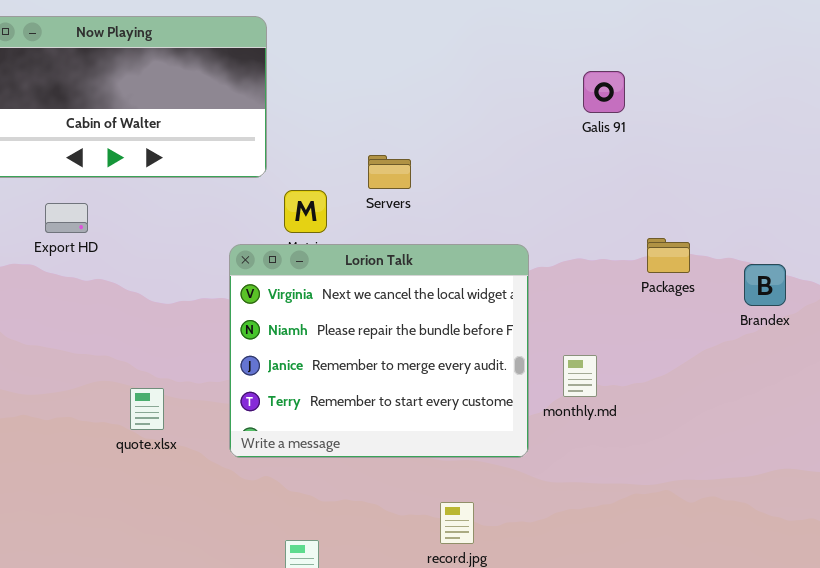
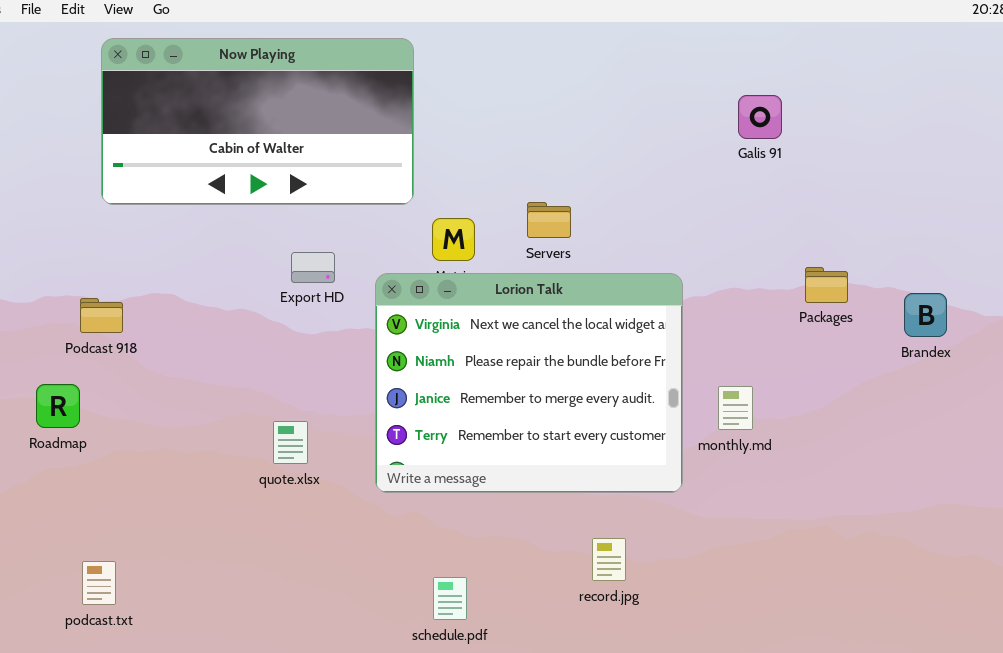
Servers: [368,155,411,189] -> [527,202,571,238], moved
Export HD: [45,203,88,233] -> [291,252,335,283], moved

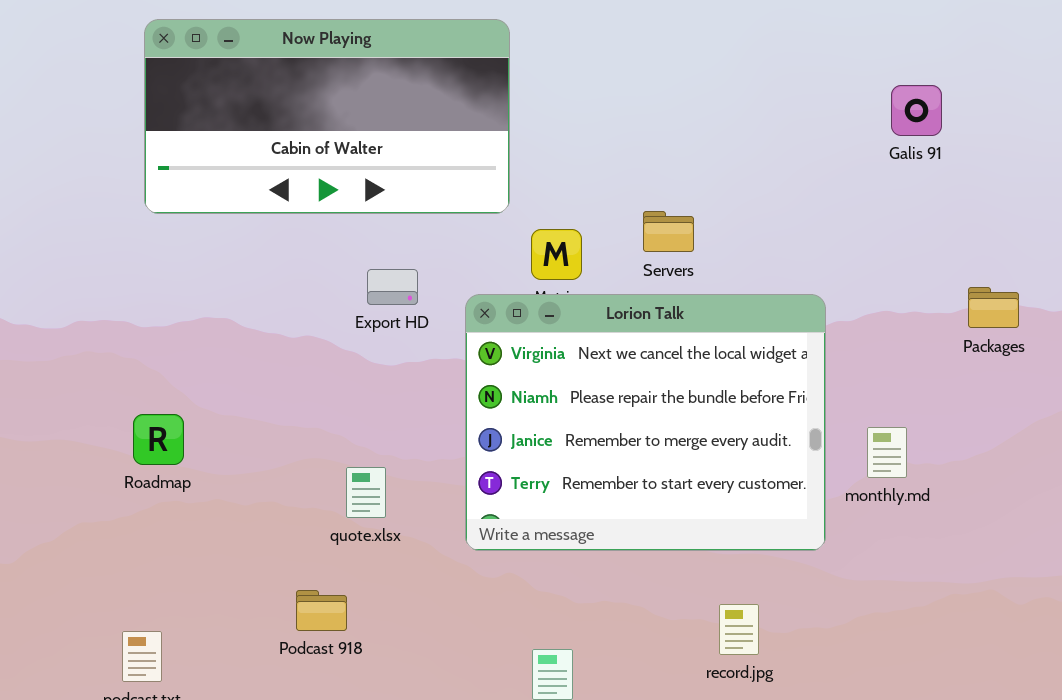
Podcast 918: [80,298,123,333] -> [296,590,347,631], moved
Roadmap: [36,384,80,428] -> [133,414,184,465], moved

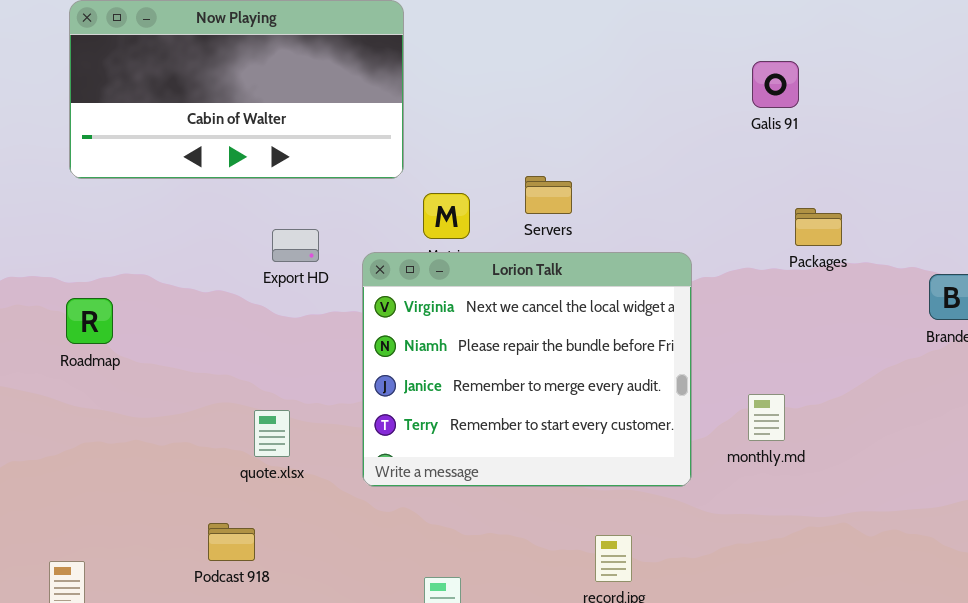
Packages: [968,287,1019,328] -> [795,208,842,246], moved
Roadmap: [133,414,184,465] -> [66,298,113,344], moved
monthly.md: [867,427,907,478] -> [748,394,785,441], moved

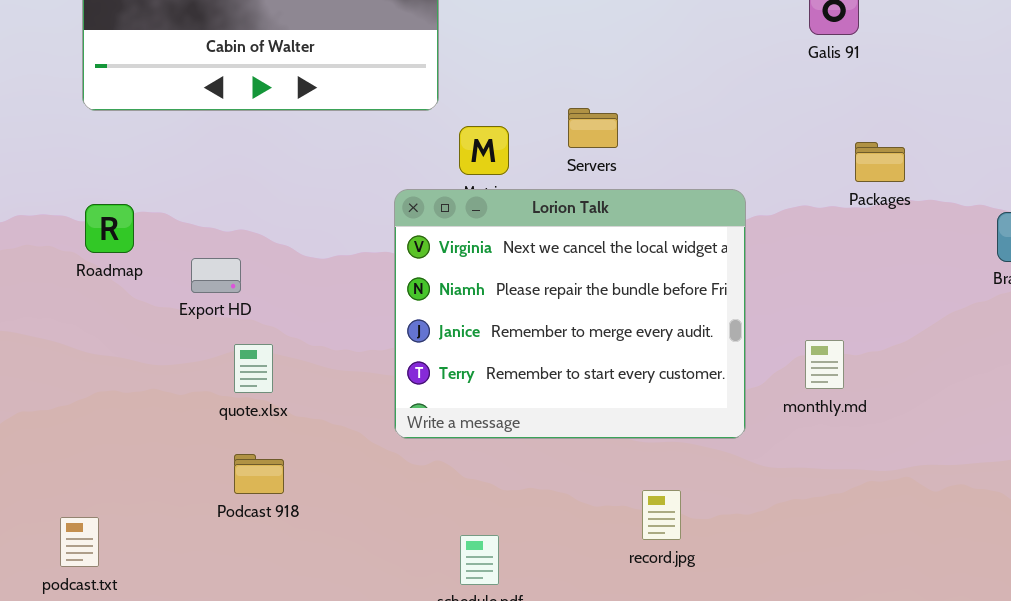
Export HD: [272,229,319,262] -> [191,258,241,293], moved
Roadmap: [66,298,113,344] -> [85,204,134,253], moved
quote.xlsx: [254,410,290,457] -> [234,344,273,393], moved
Podcast 918: [208,523,255,561] -> [234,454,284,494], moved

